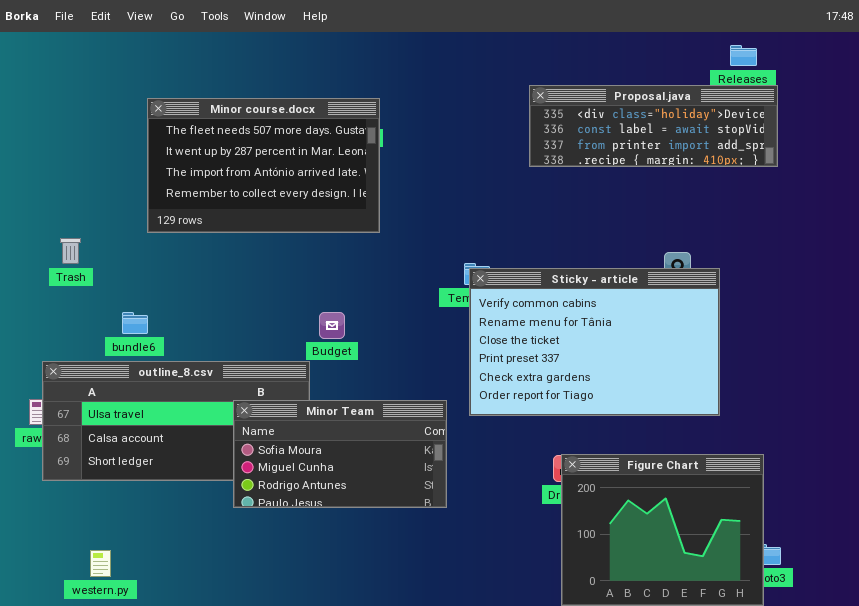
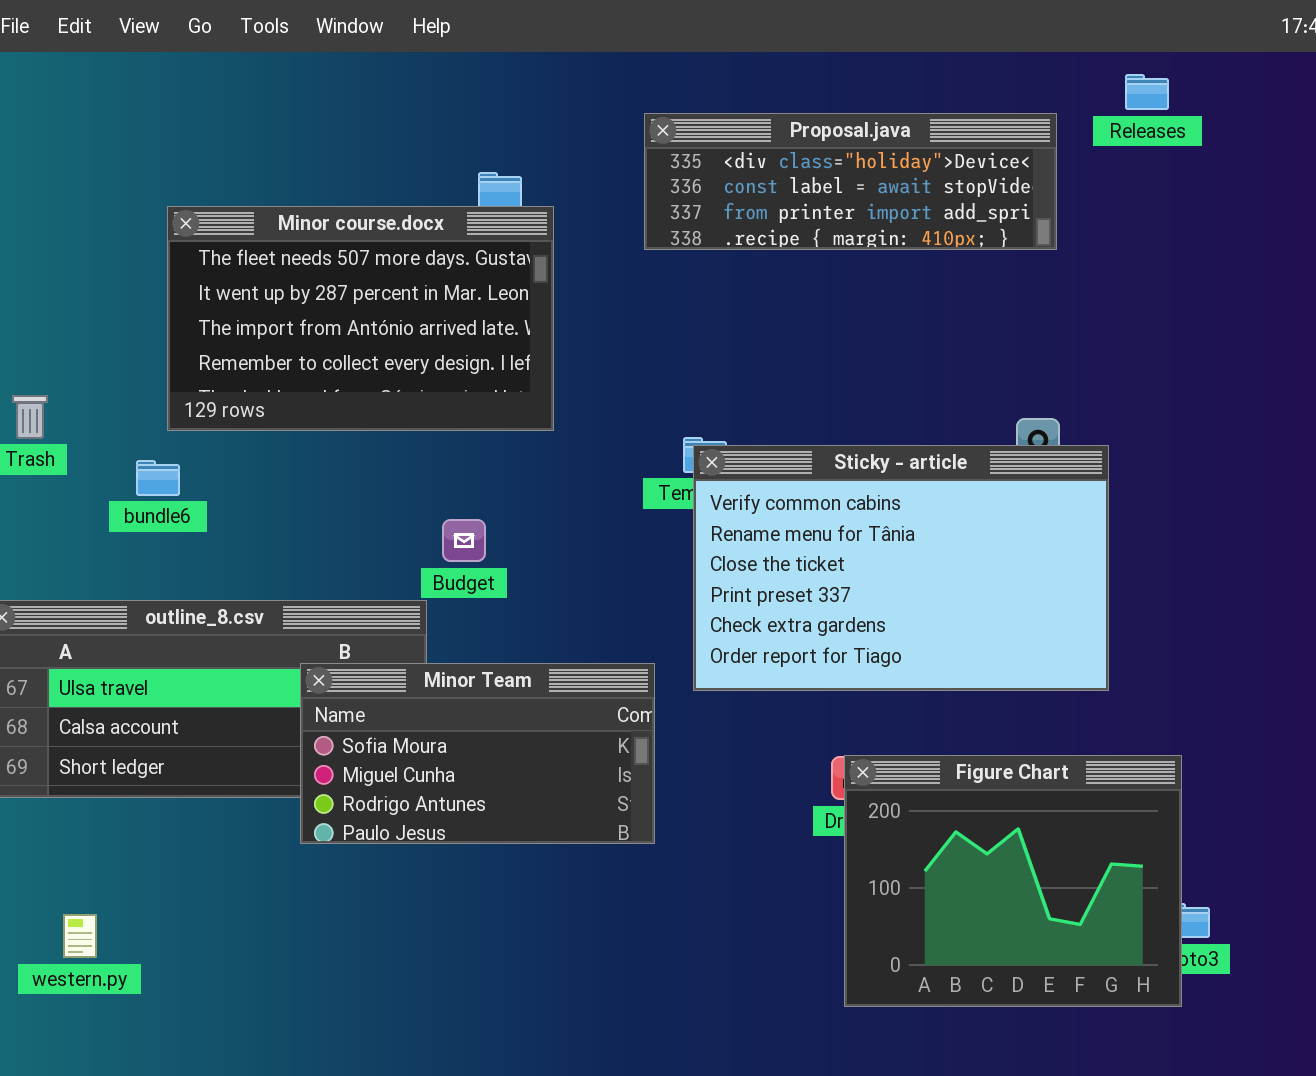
Proposal.java: [529,85,778,167] -> [644,113,1057,250], moved
Minor course.docx: [147,98,380,233] -> [167,206,554,431], moved
bundle6: [122,312,148,334] -> [136,460,180,496], moved

